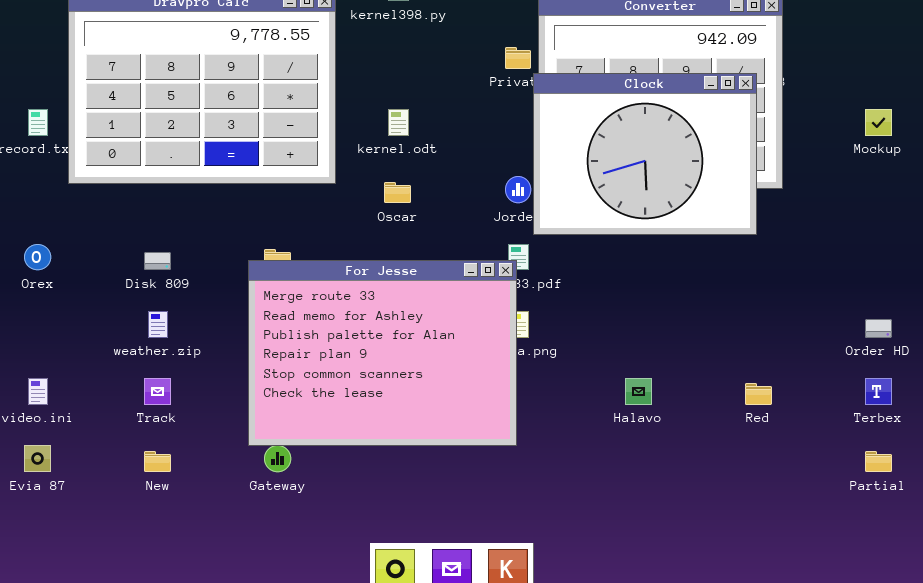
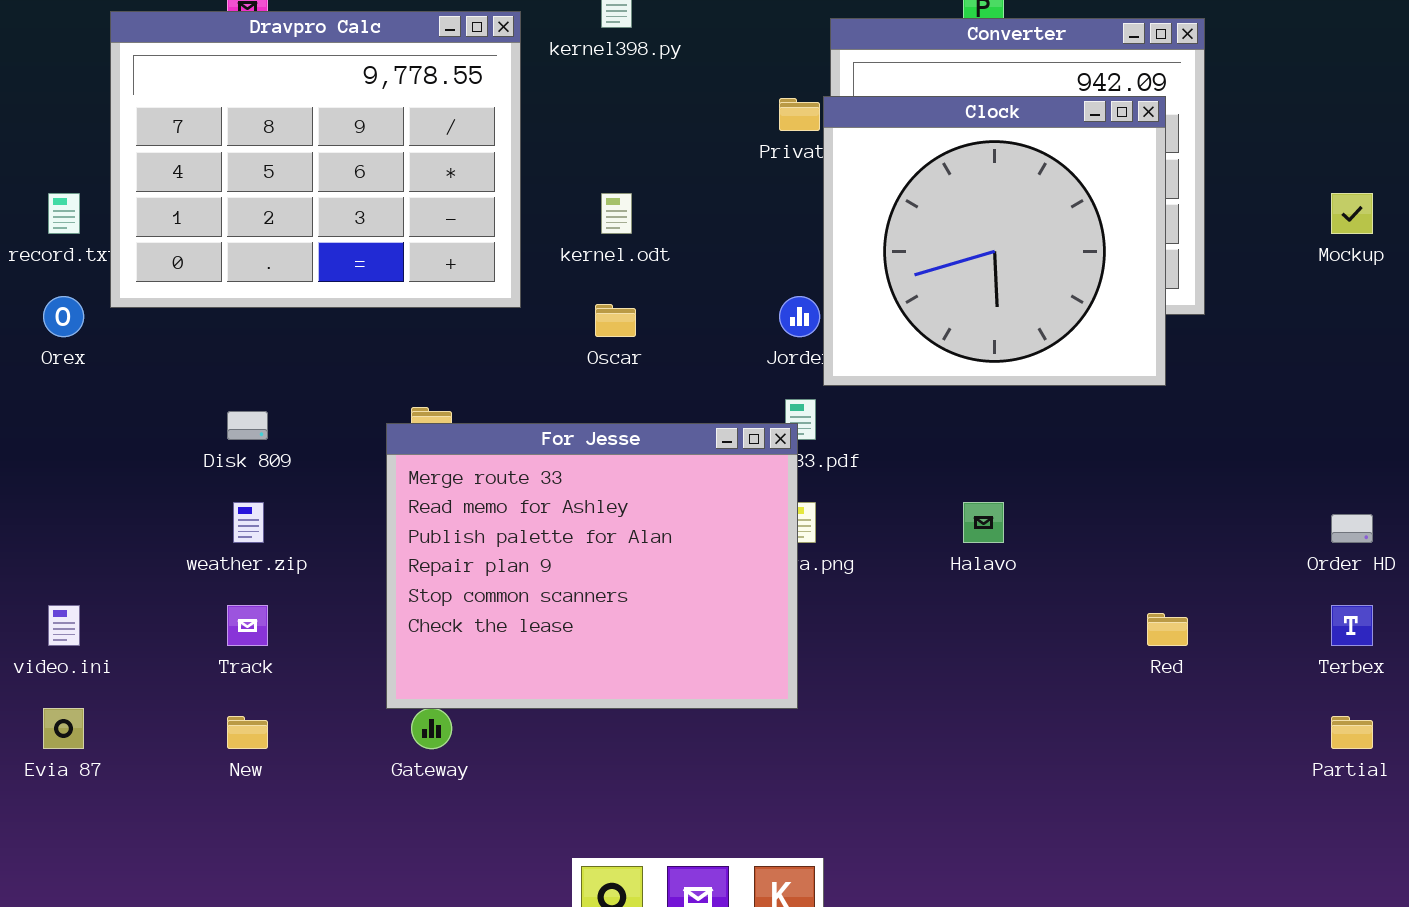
Clock: [533,73,757,235] -> [823,96,1166,386], resized
Orex: [24,244,51,270] -> [43,296,84,337], moved
Halavo: [625,378,652,405] -> [963,502,1004,543], moved

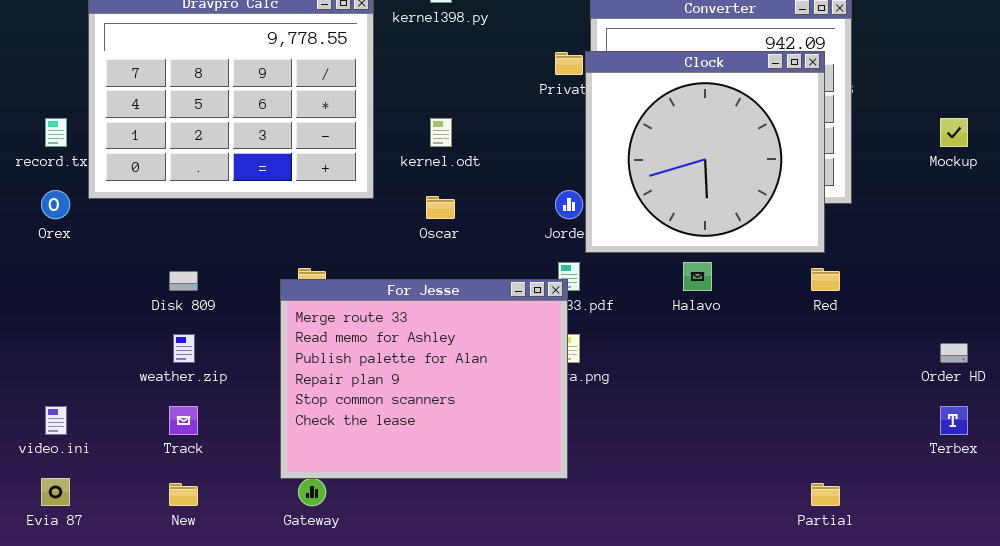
Halavo: [963,502,1004,543] -> [683,262,712,291], moved
Red: [1147,613,1188,646] -> [811,268,840,291], moved
Partial: [1331,716,1373,749] -> [811,483,840,506], moved

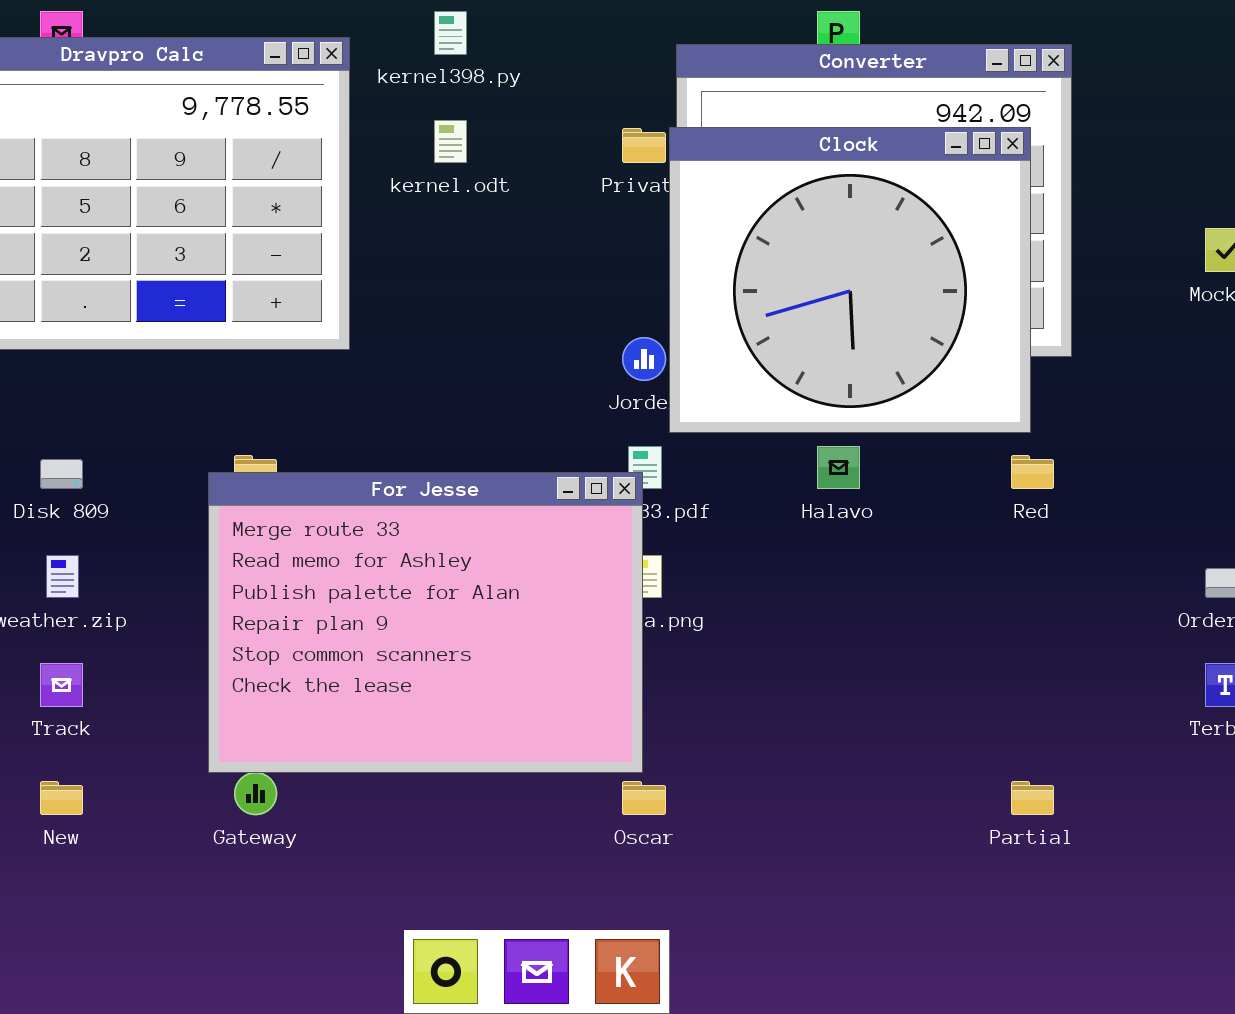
kernel.odt: [430,118,452,147] -> [434,120,467,163], moved
Oscar: [426,196,455,219] -> [622,781,666,815], moved

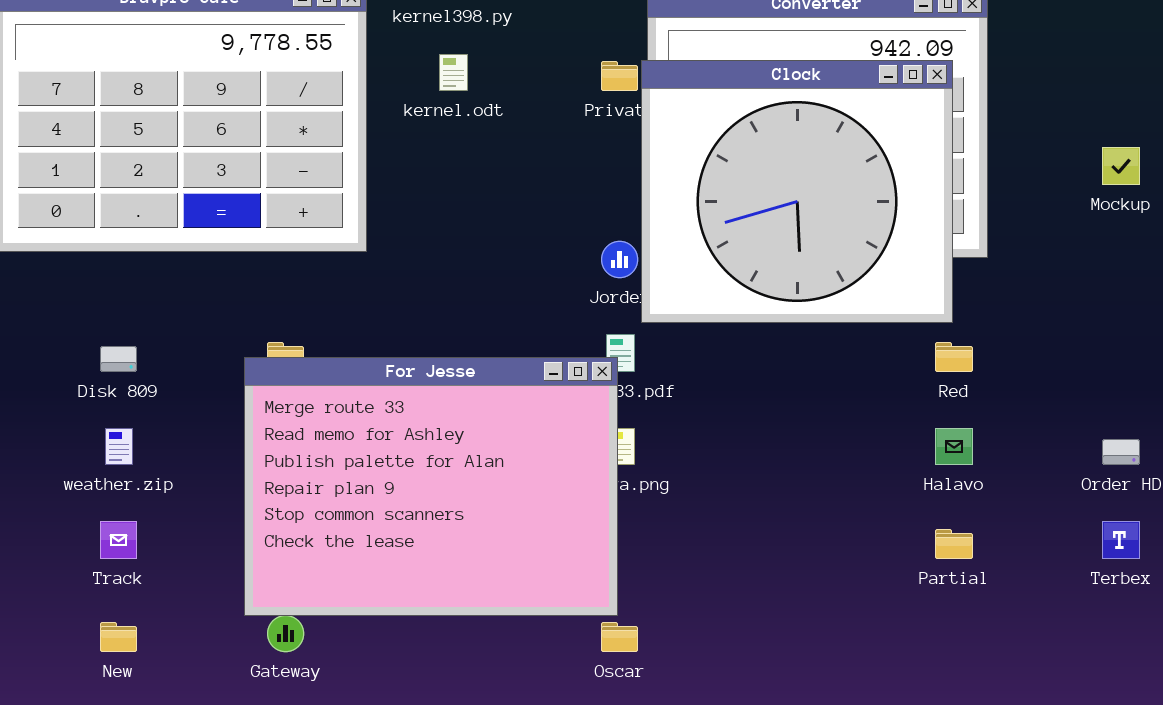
Halavo: [817,446,860,489] -> [935,428,973,465], moved
Partial: [1011,781,1054,815] -> [935,529,973,559], moved

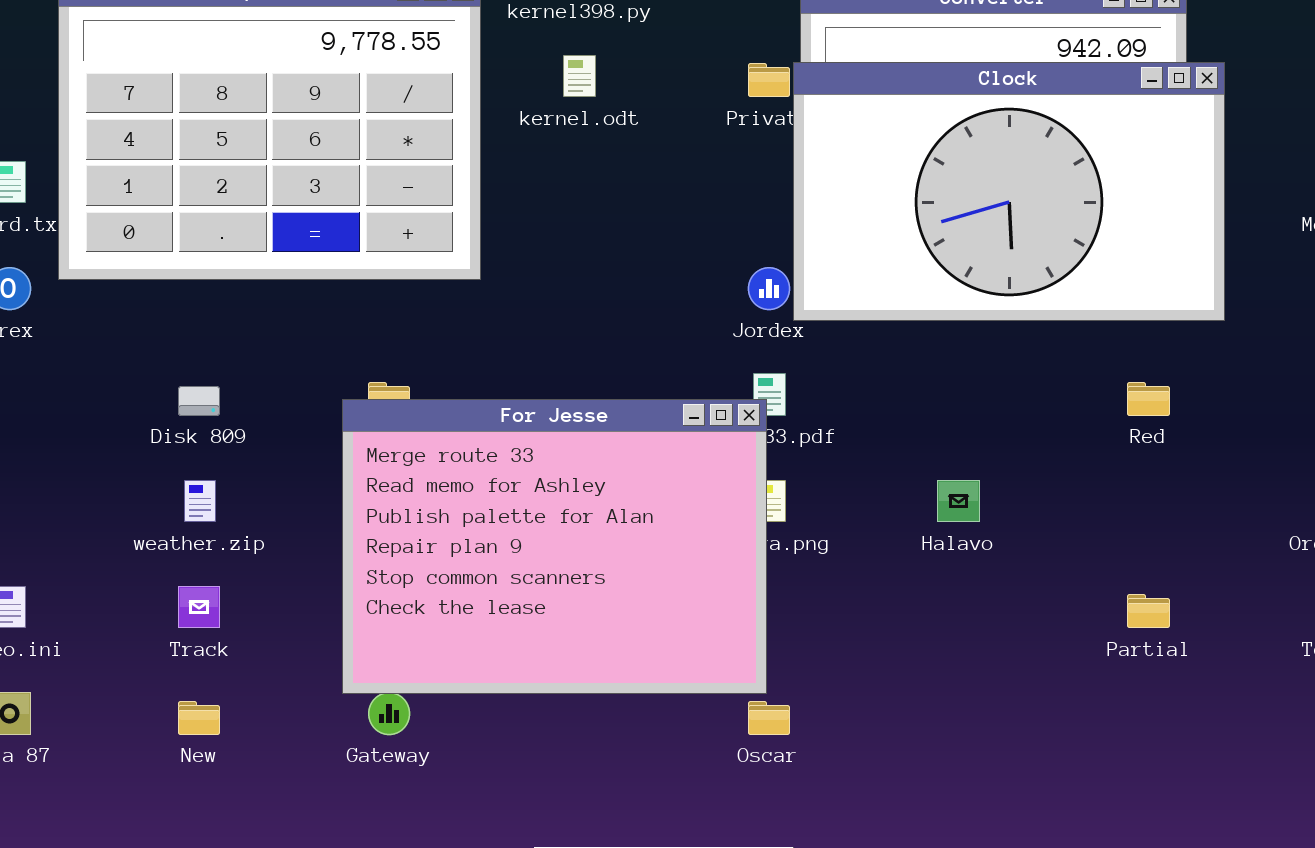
Clock: [641,60,953,323] -> [793,62,1225,321], resized
Halavo: [935,428,973,465] -> [937,480,980,522], moved

